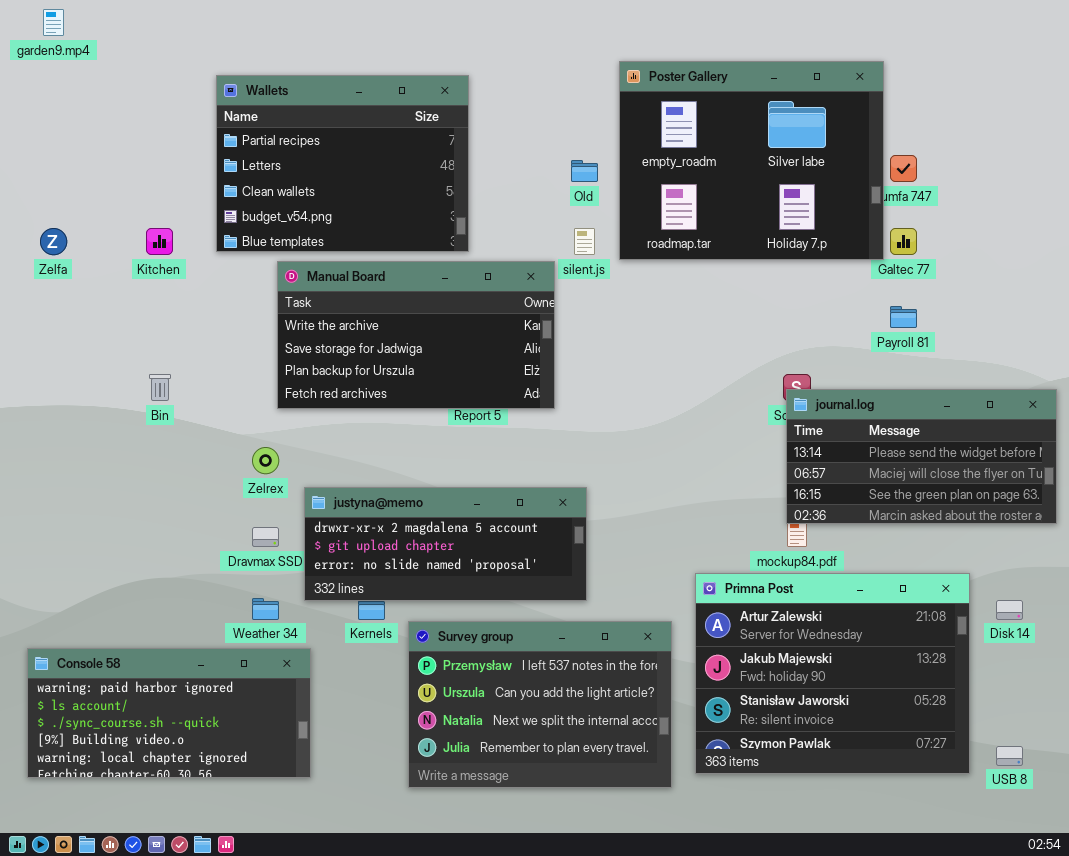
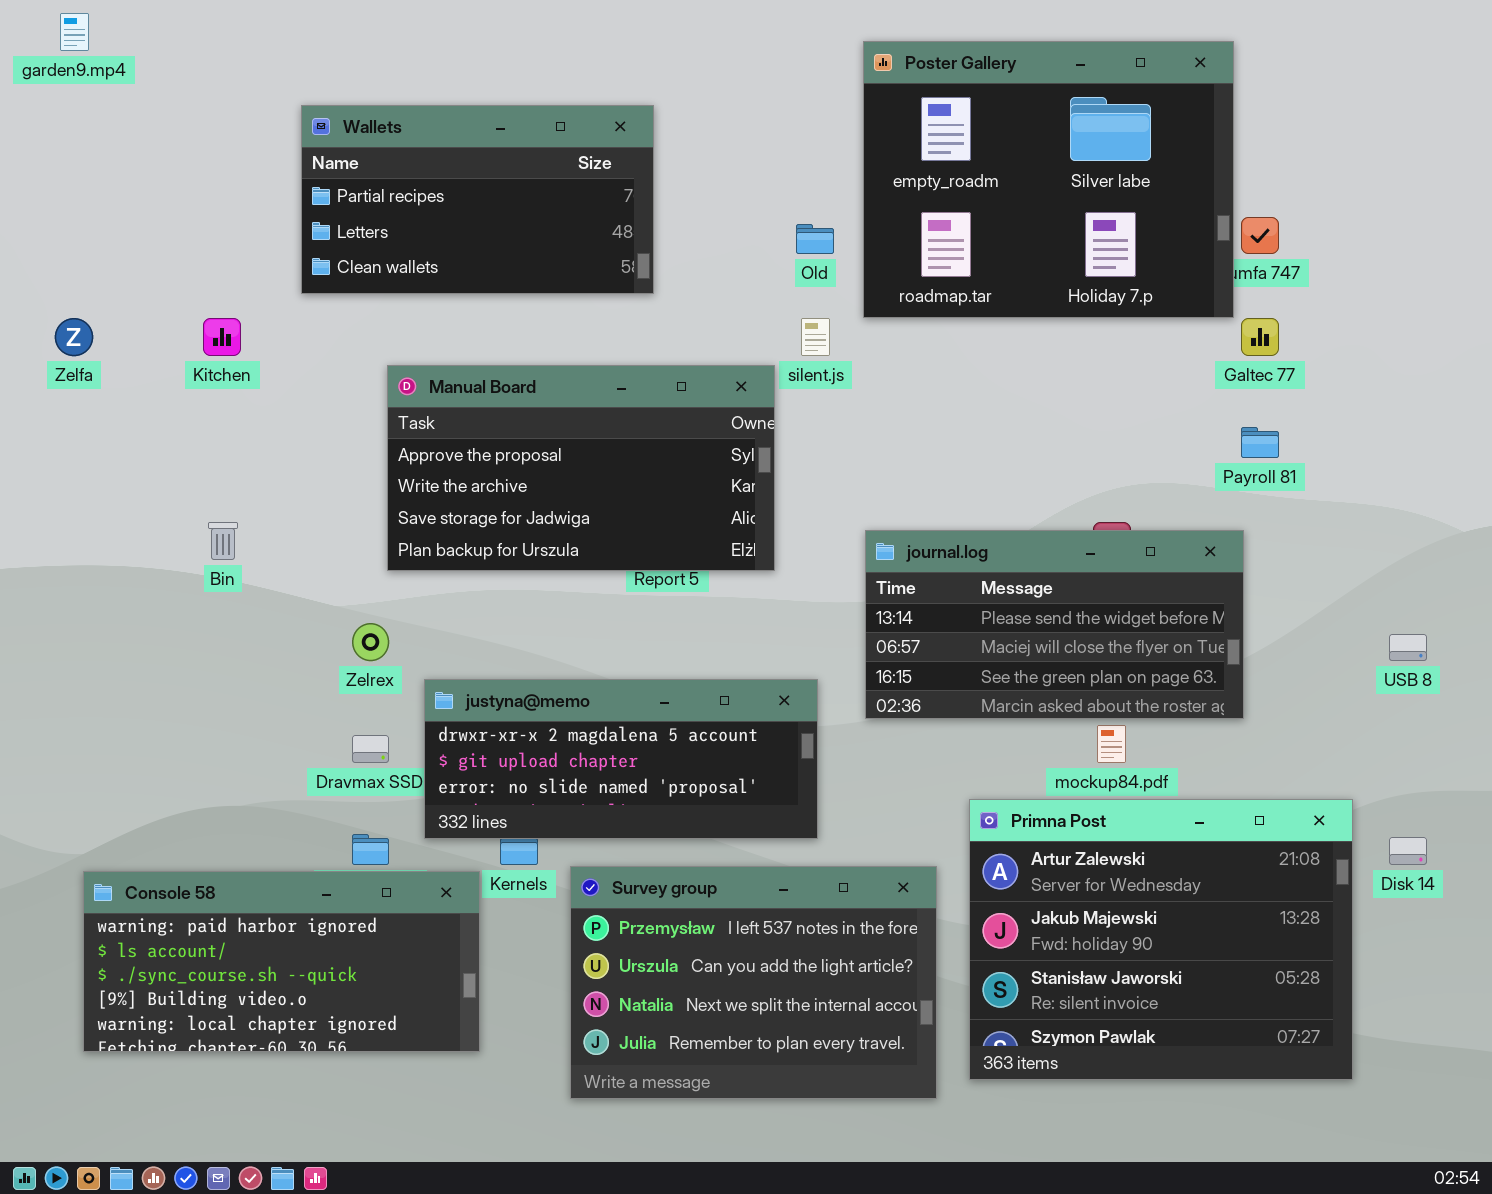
Poster Gallery: [619,61,884,260] -> [863,41,1234,318], moved
Wallets: [216,75,469,252] -> [301,105,654,294], resized
Manual Board: [277,261,555,409] -> [387,365,775,571], scrolled up 1 row
journal.log: [786,389,1057,524] -> [865,530,1244,719], moved
Console 58: [27,648,311,778] -> [83,871,480,1052], moved
USB 8: [996,746,1023,766] -> [1389,634,1427,661], moved

